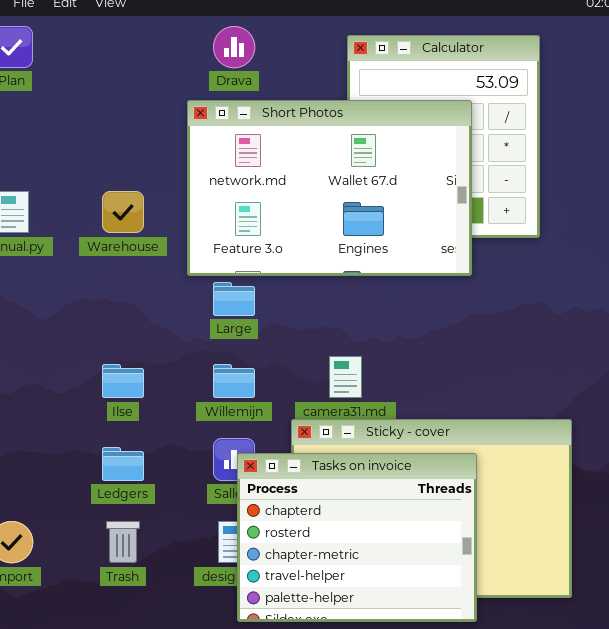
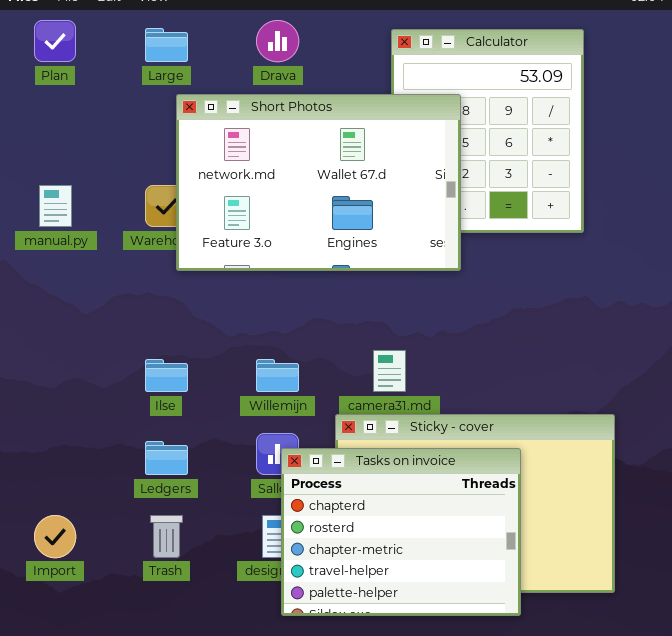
Short Photos: [187,100,472,276] -> [176,94,461,271], moved
Large: [213,282,255,316] -> [145,28,188,62], moved

